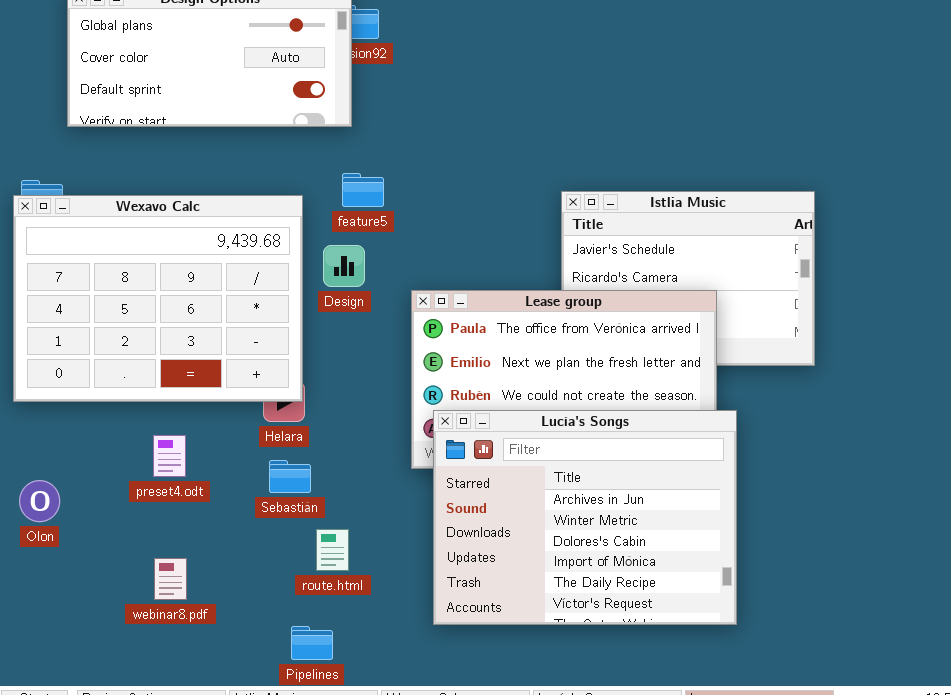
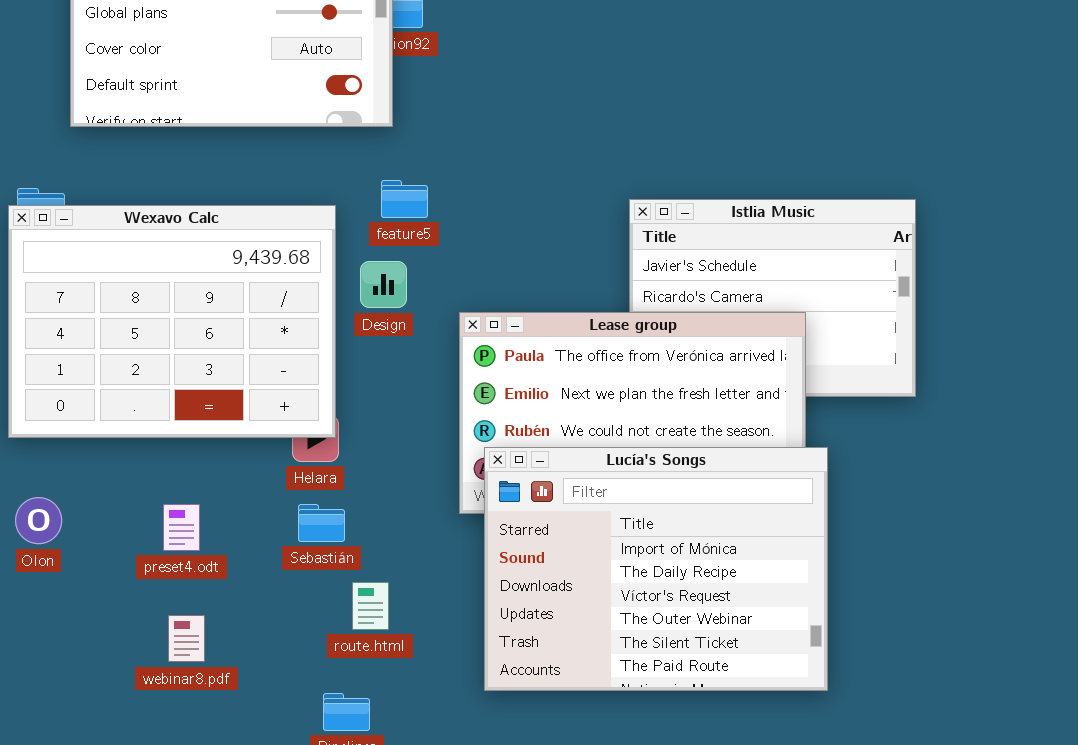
Lucía's Songs: [433,410,737,625] -> [484,447,828,691], scrolled down 3 rows
preset4.odt: [153,435,186,477] -> [163,504,200,551], moved
Olon: [19,480,60,522] -> [15,497,62,544], moved

